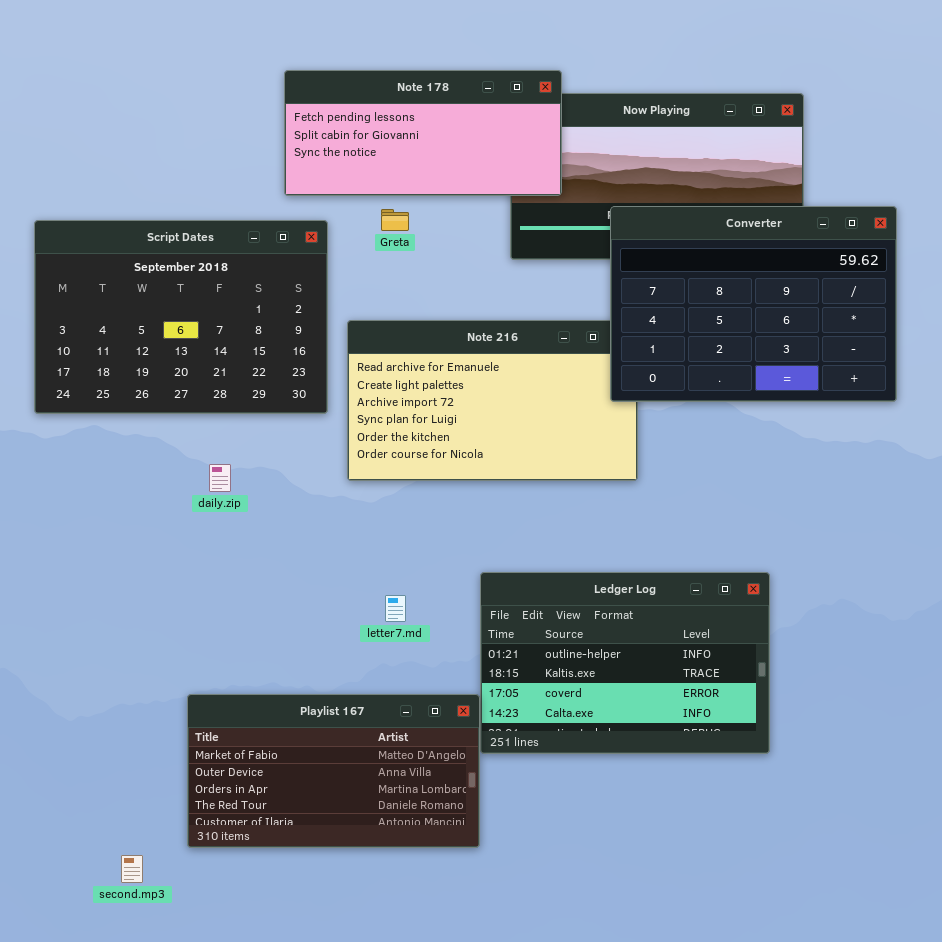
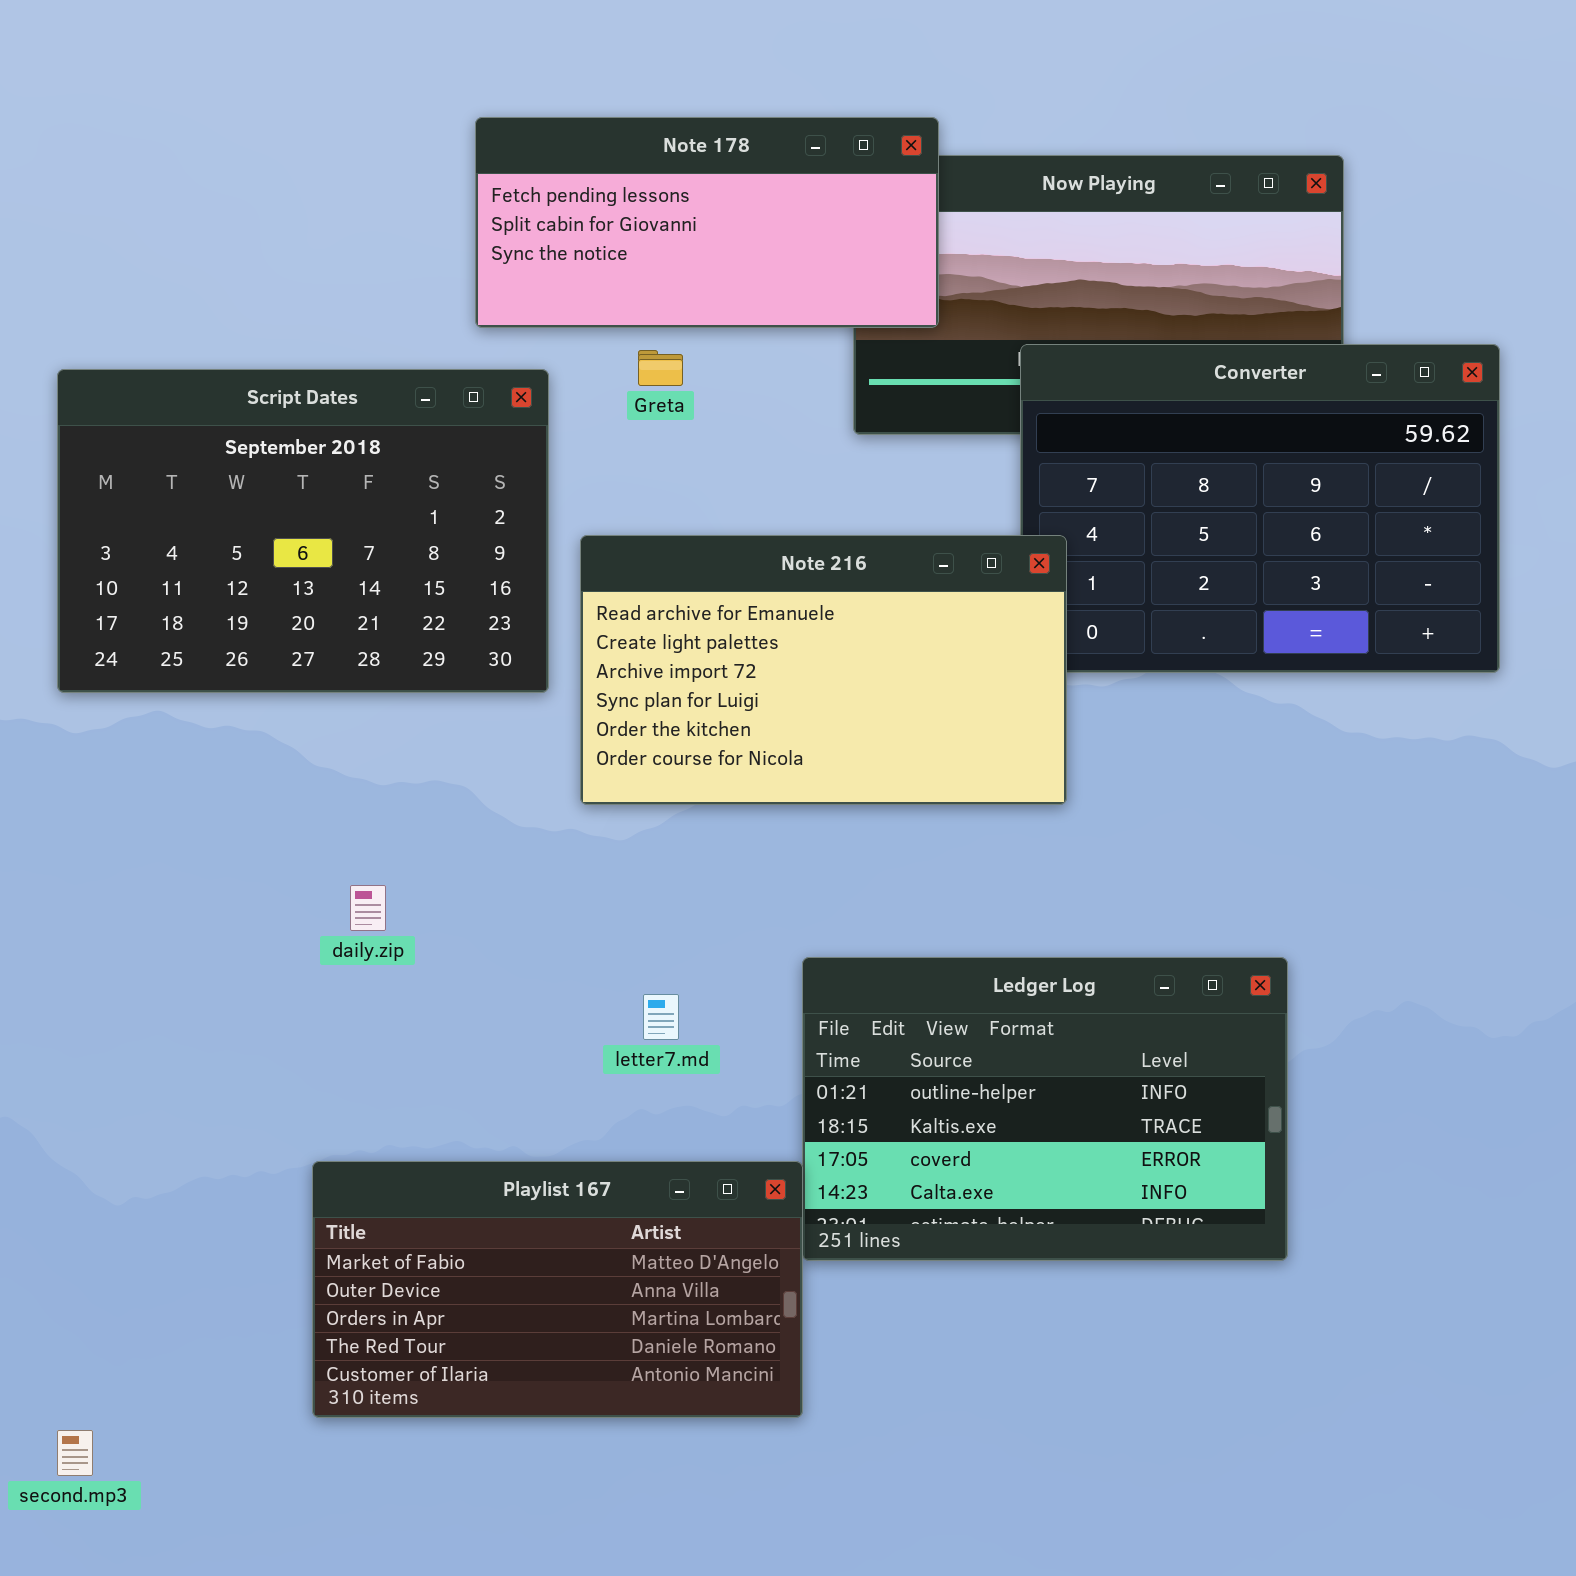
Note 216: [347,320,638,481] -> [580,535,1067,805], raised
daily.zip: [209,464,231,492] -> [350,885,386,931], moved
second.mp3: [121,855,143,883] -> [57,1430,93,1476], moved

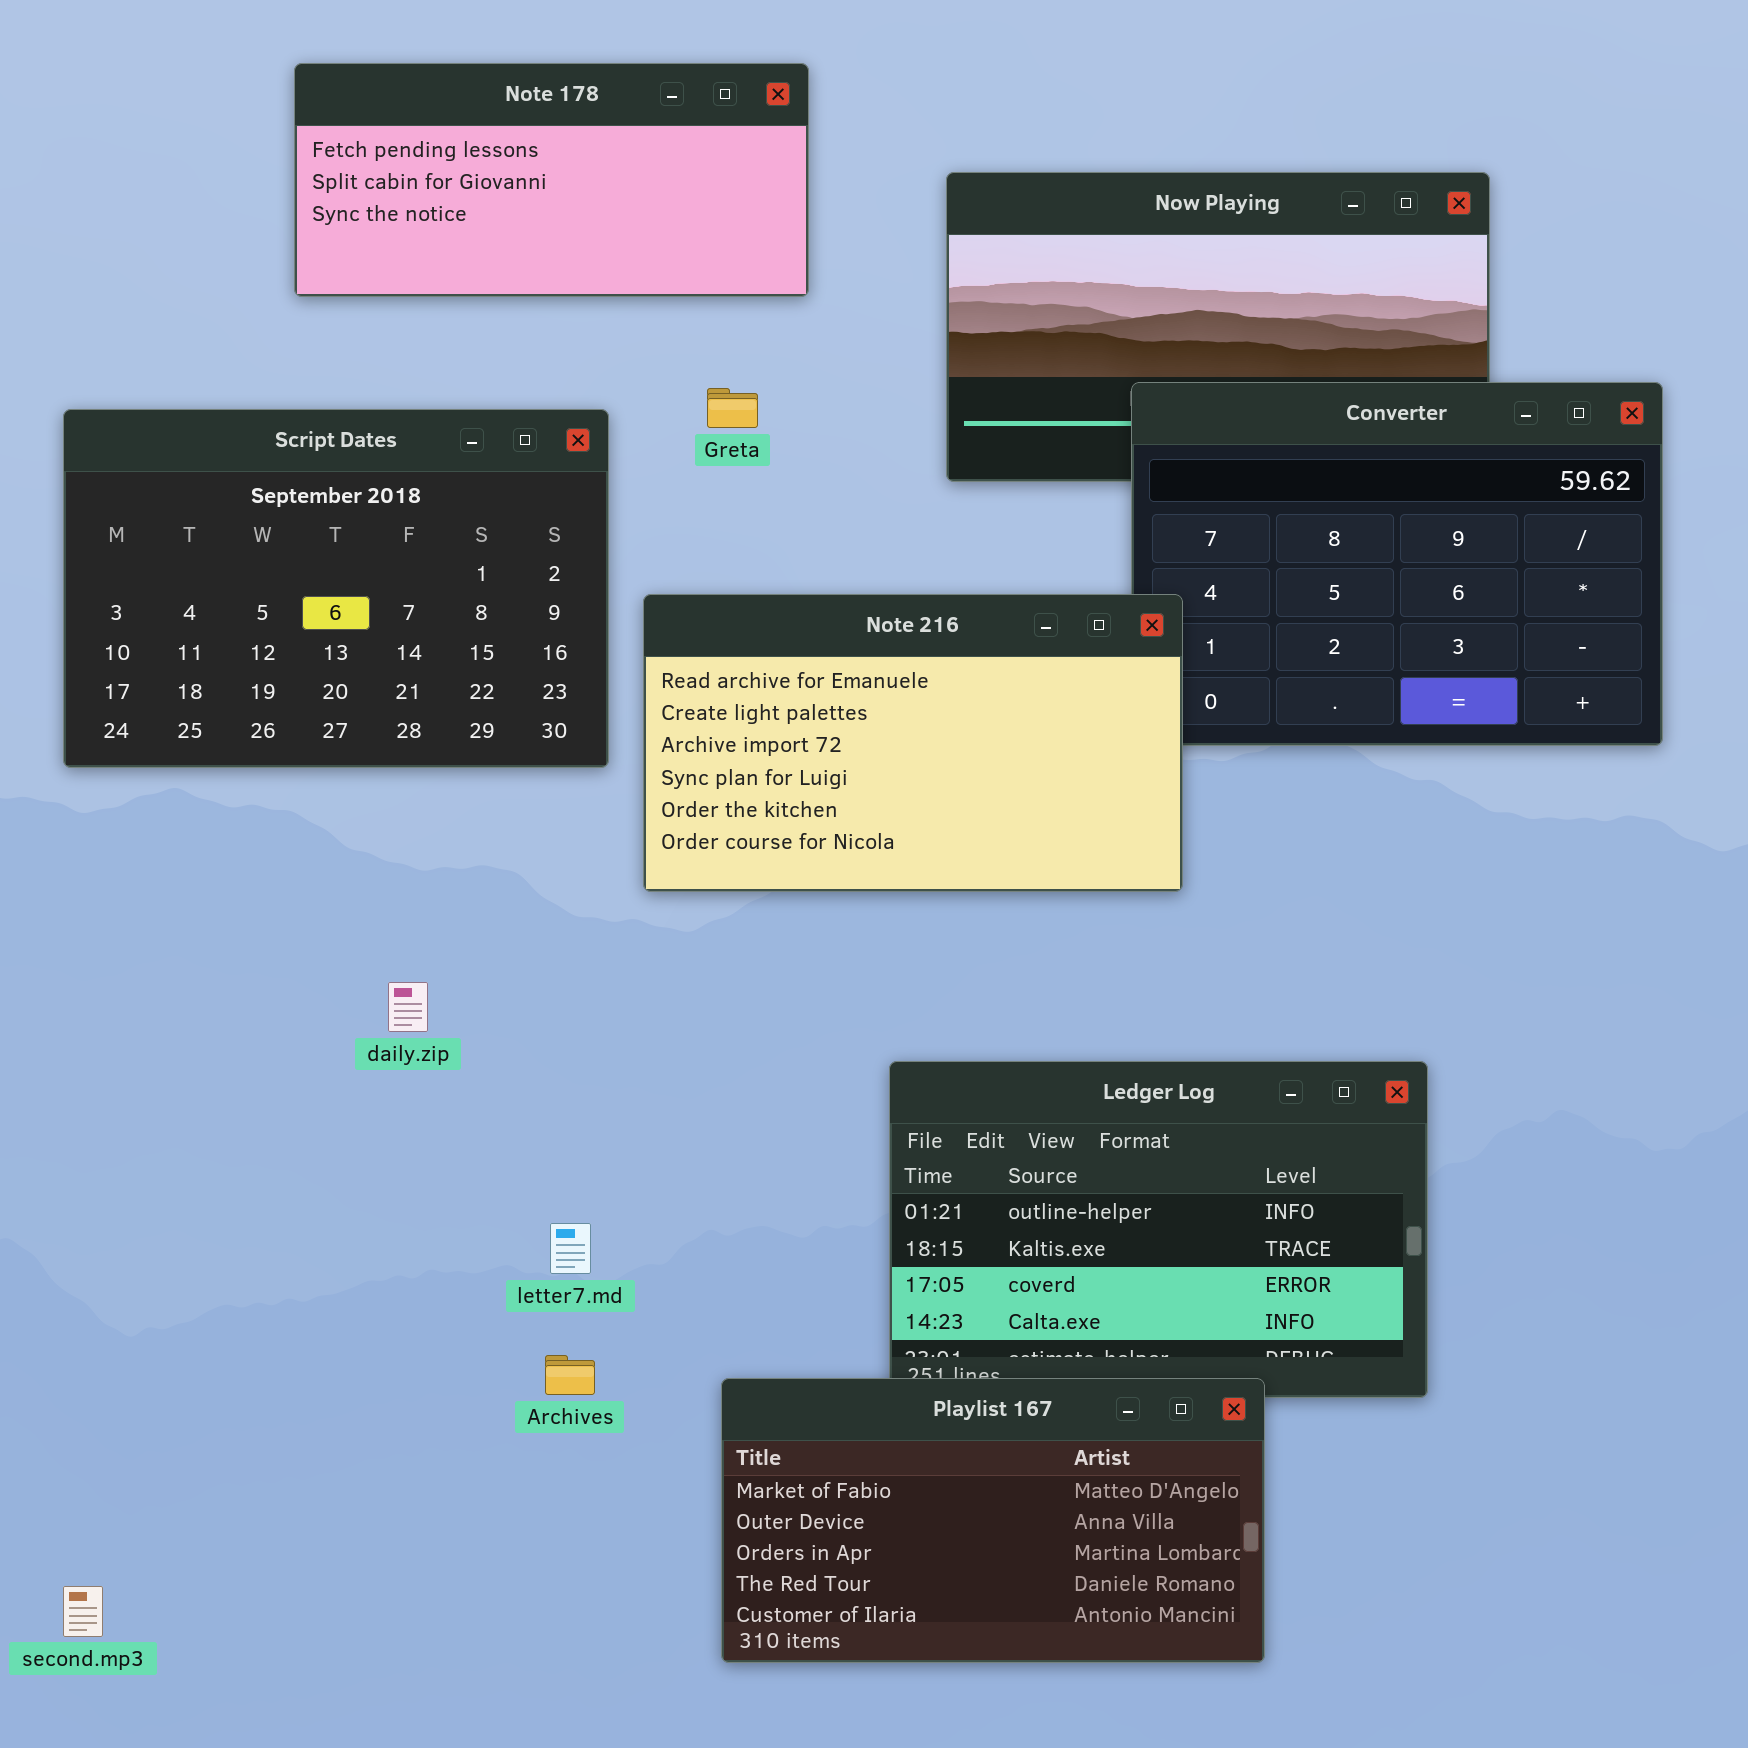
Note 178: [475,117,939,328] -> [294,63,809,297], moved
letter7.md: [643,994,679,1040] -> [550,1223,591,1274], moved
Playlist 167: [312,1161,803,1418] -> [721,1378,1265,1663], moved

